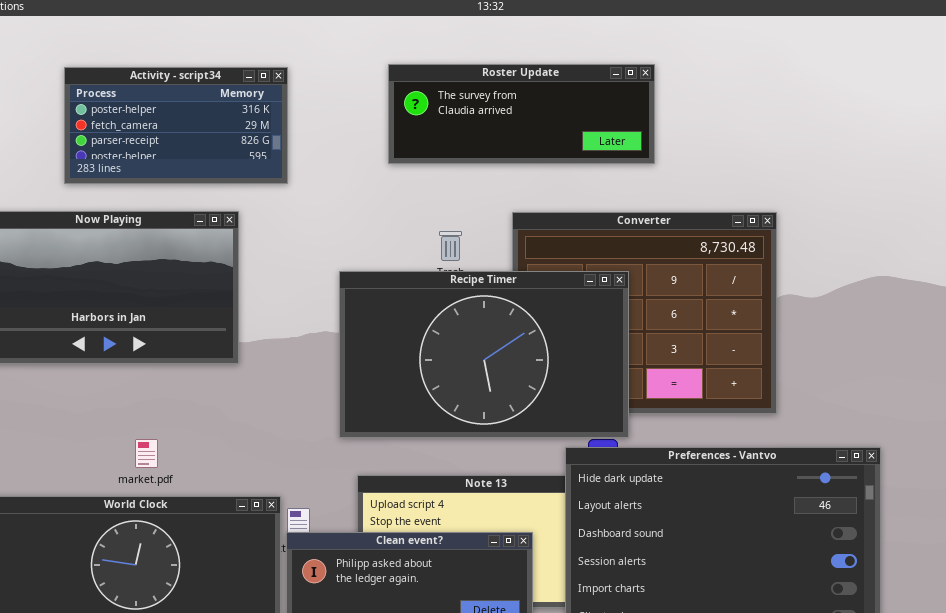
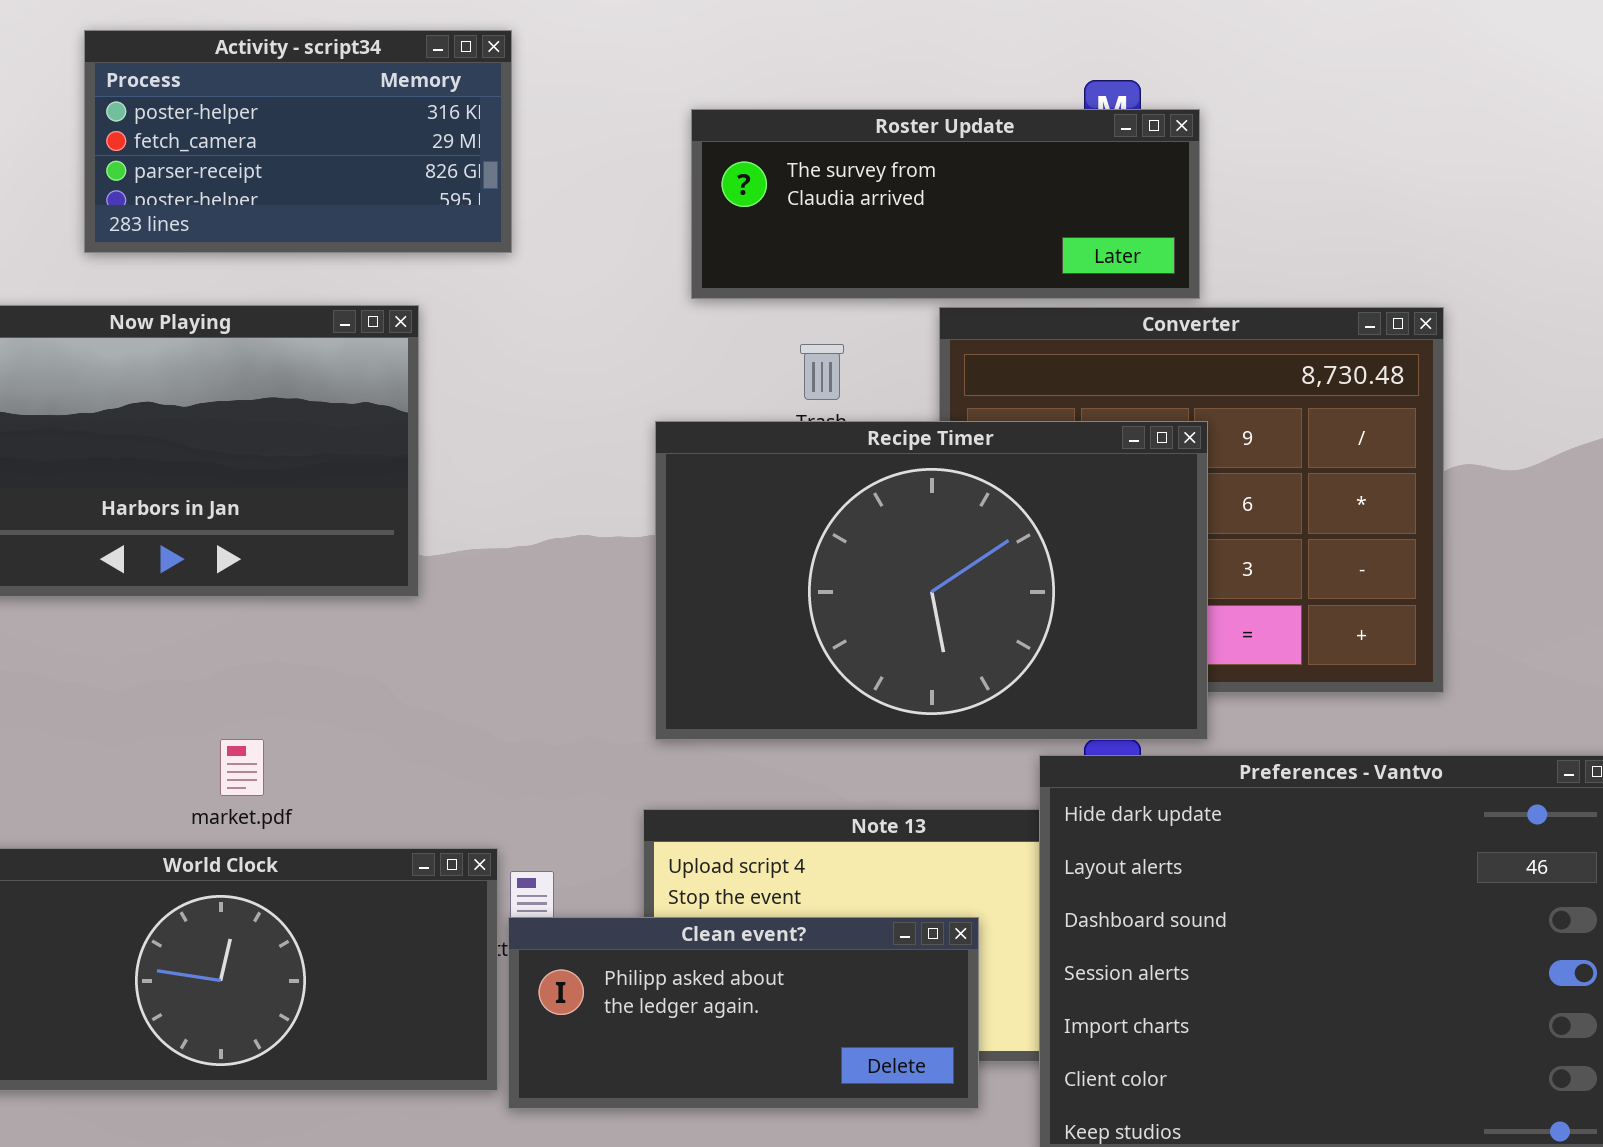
Roster Update: [388,64,655,164] -> [691,109,1200,299], moved
Recipe Timer: [339,271,629,438] -> [655,421,1208,740], moved

